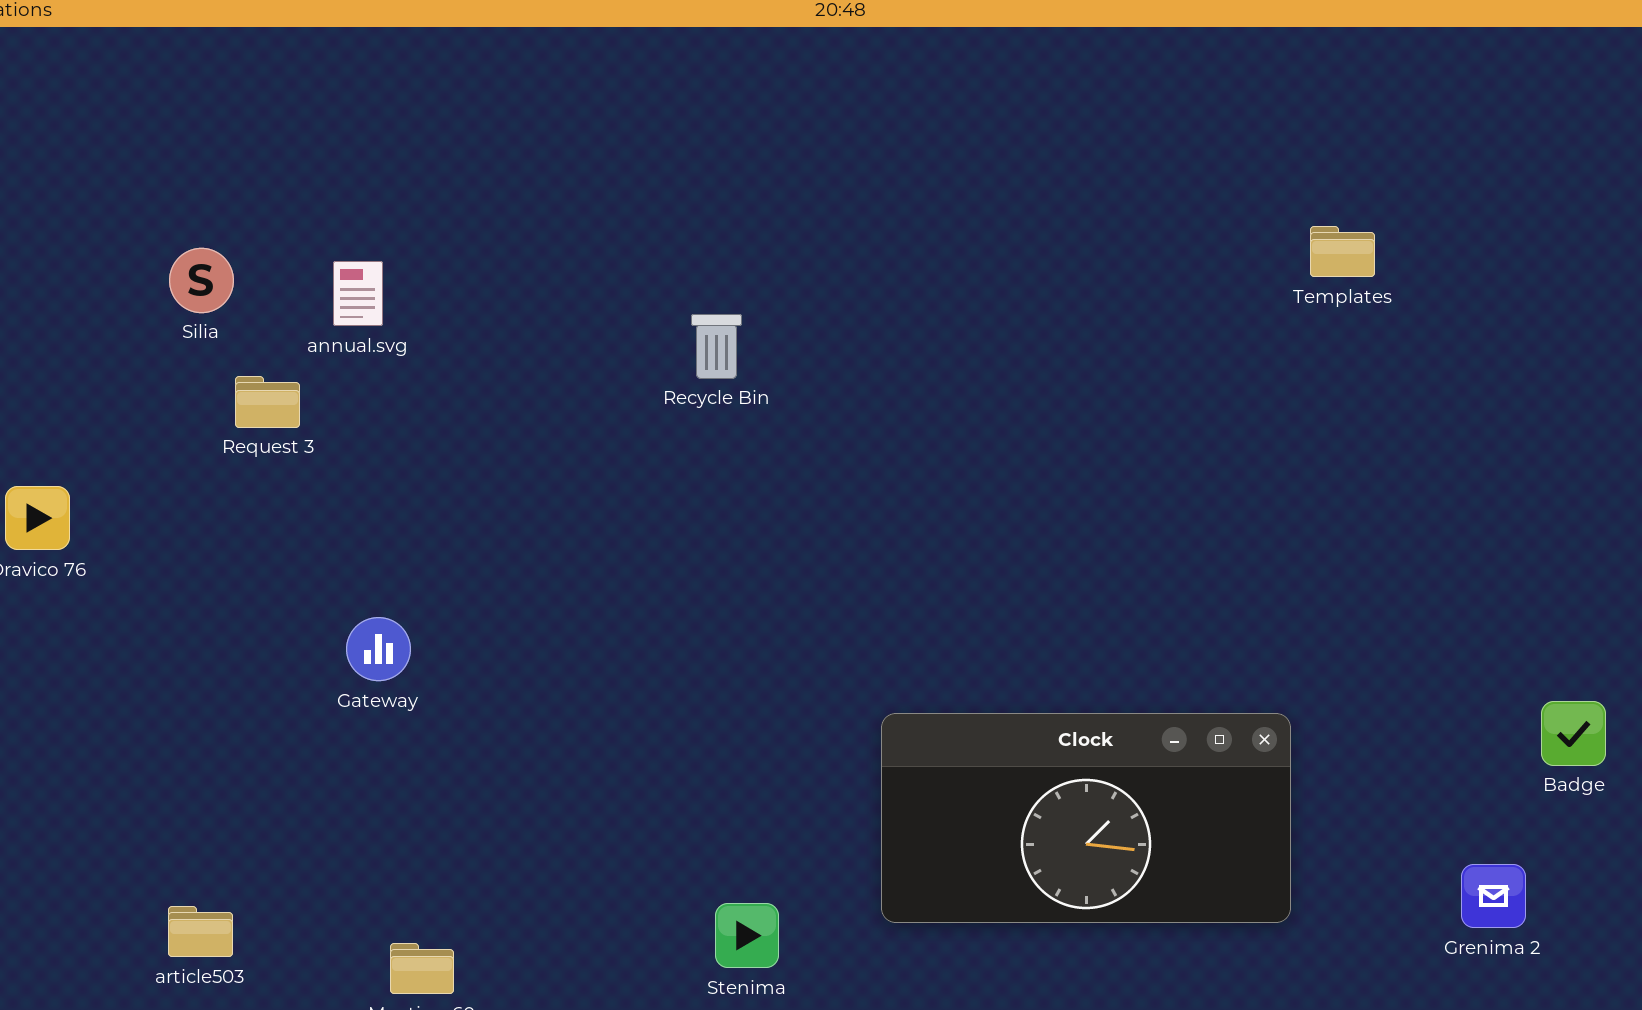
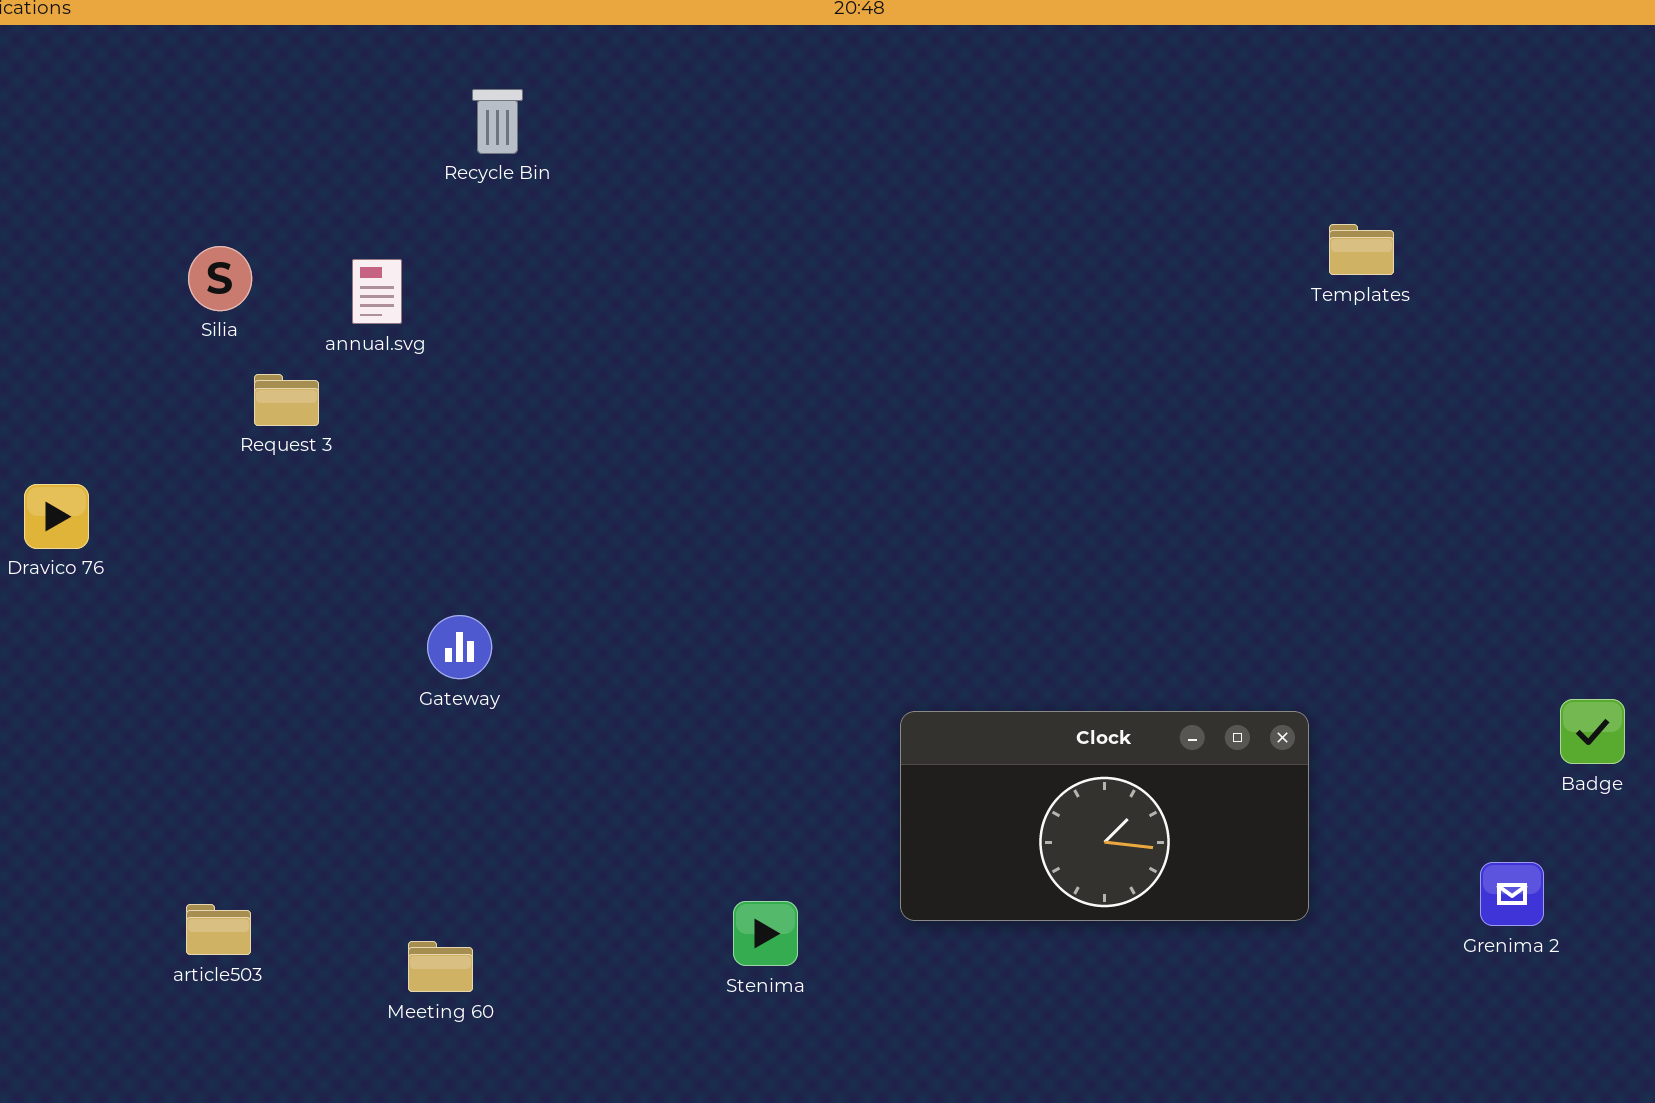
Recycle Bin: [691,314,742,379] -> [472,89,523,154], moved
Gateway: [346,617,411,681] -> [427,615,492,679], moved

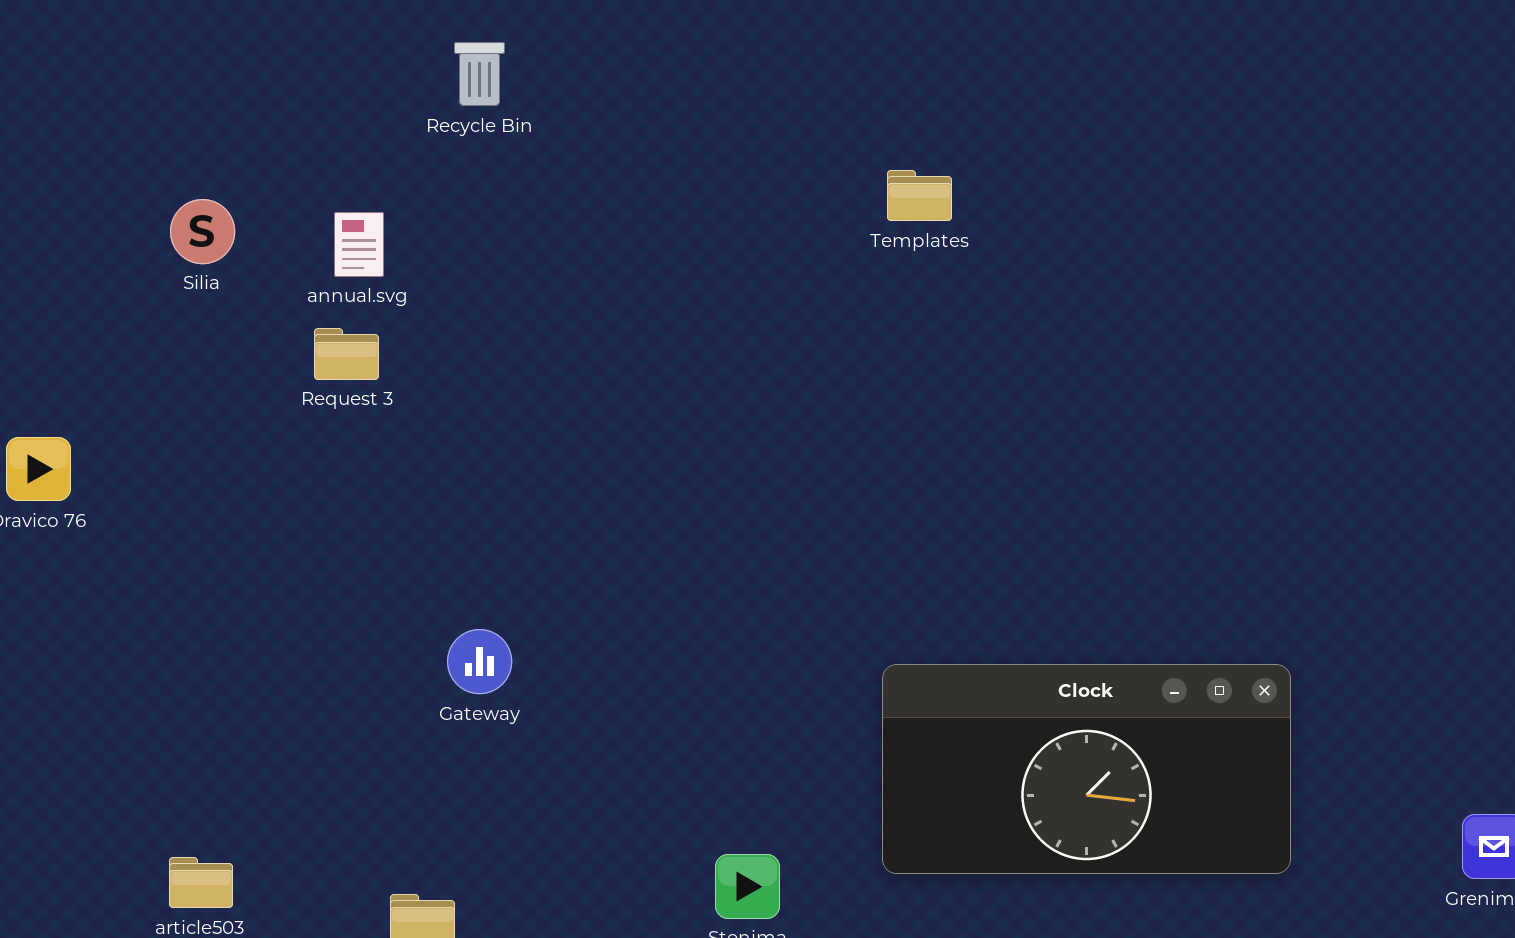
Templates: [1329,224,1394,275] -> [887,170,952,221], moved
Request 3: [254,374,319,426] -> [314,328,379,380], moved
Gateway: [427,615,492,679] -> [447,629,512,694], moved

